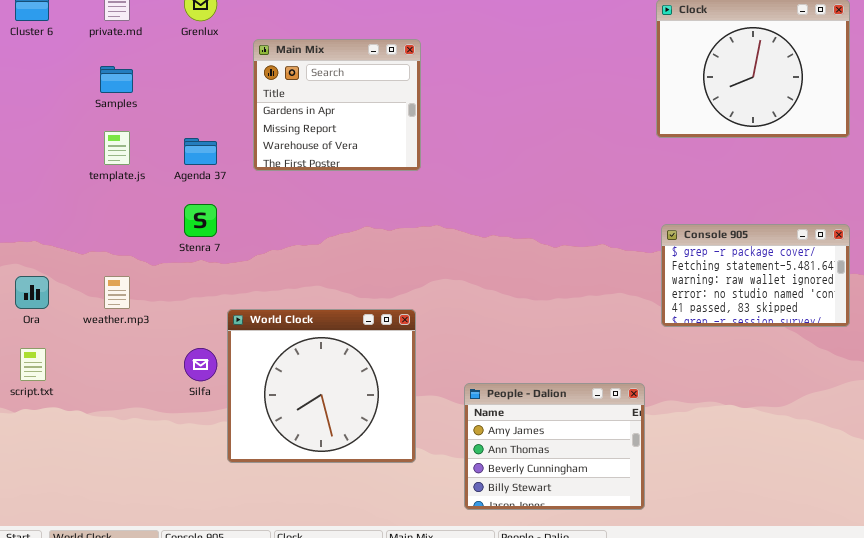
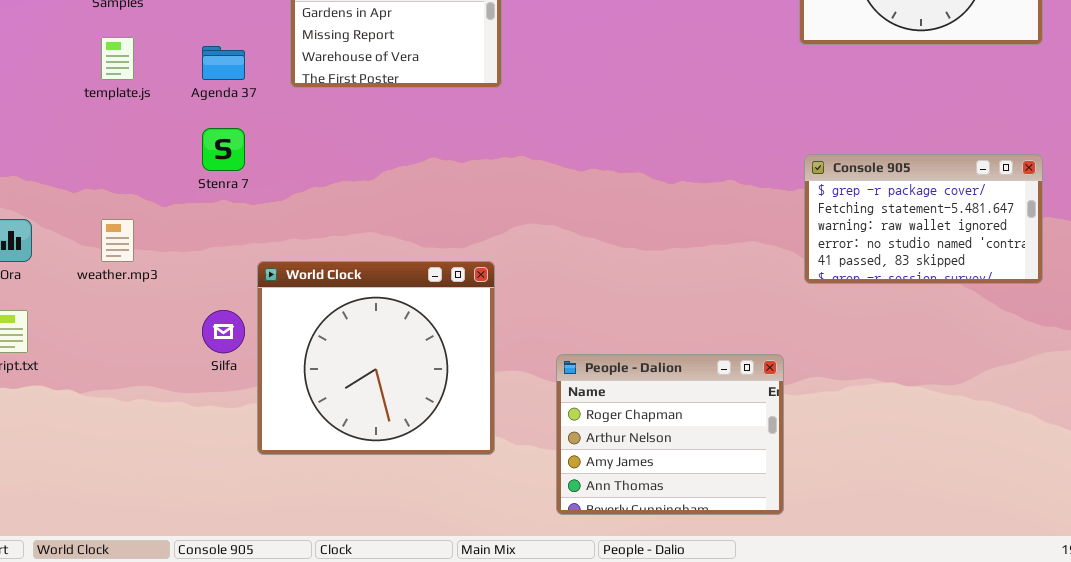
People - Dalion: [464,383,645,510] -> [556,354,784,515], scrolled up 2 rows

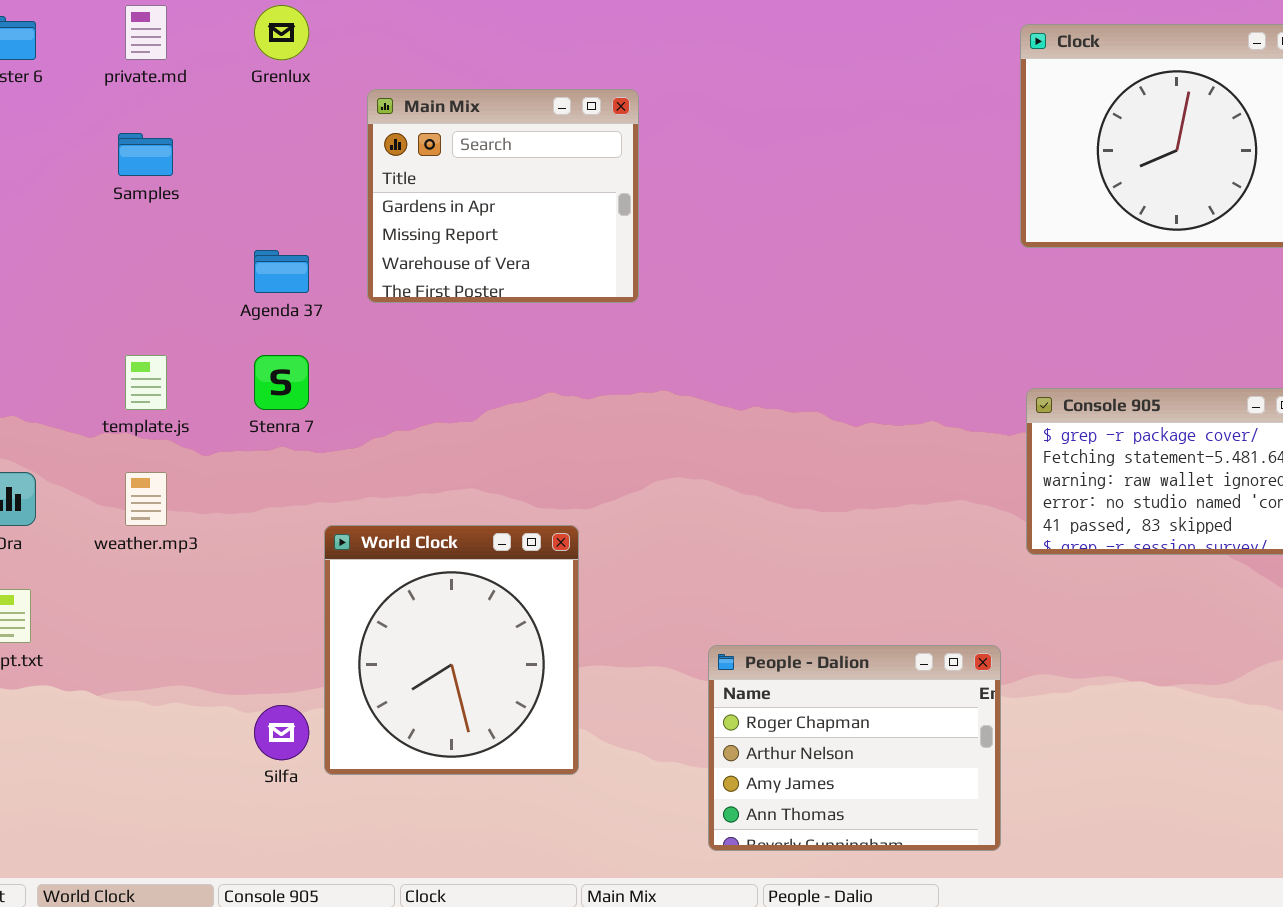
template.js: [101,37,134,80] -> [125,355,167,410], moved
World Clock: [257,261,495,455] -> [324,525,579,775], resized
Silfa: [202,310,245,353] -> [254,705,309,760], moved

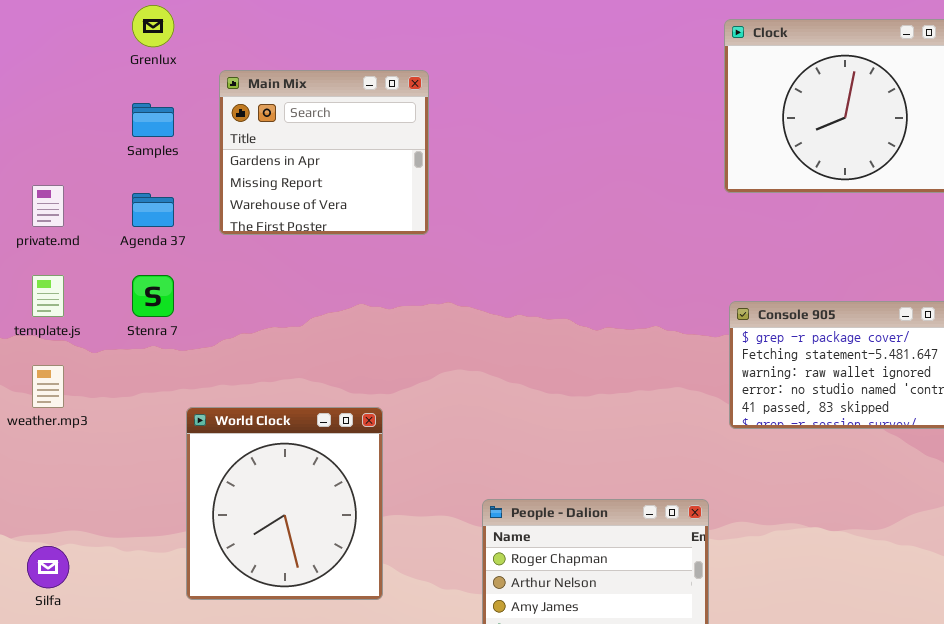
private.md: [125,5,167,60] -> [32,185,64,227], moved
Samples: [118,133,173,176] -> [132,103,174,137], moved
Silfa: [254,705,309,760] -> [27,546,69,588], moved

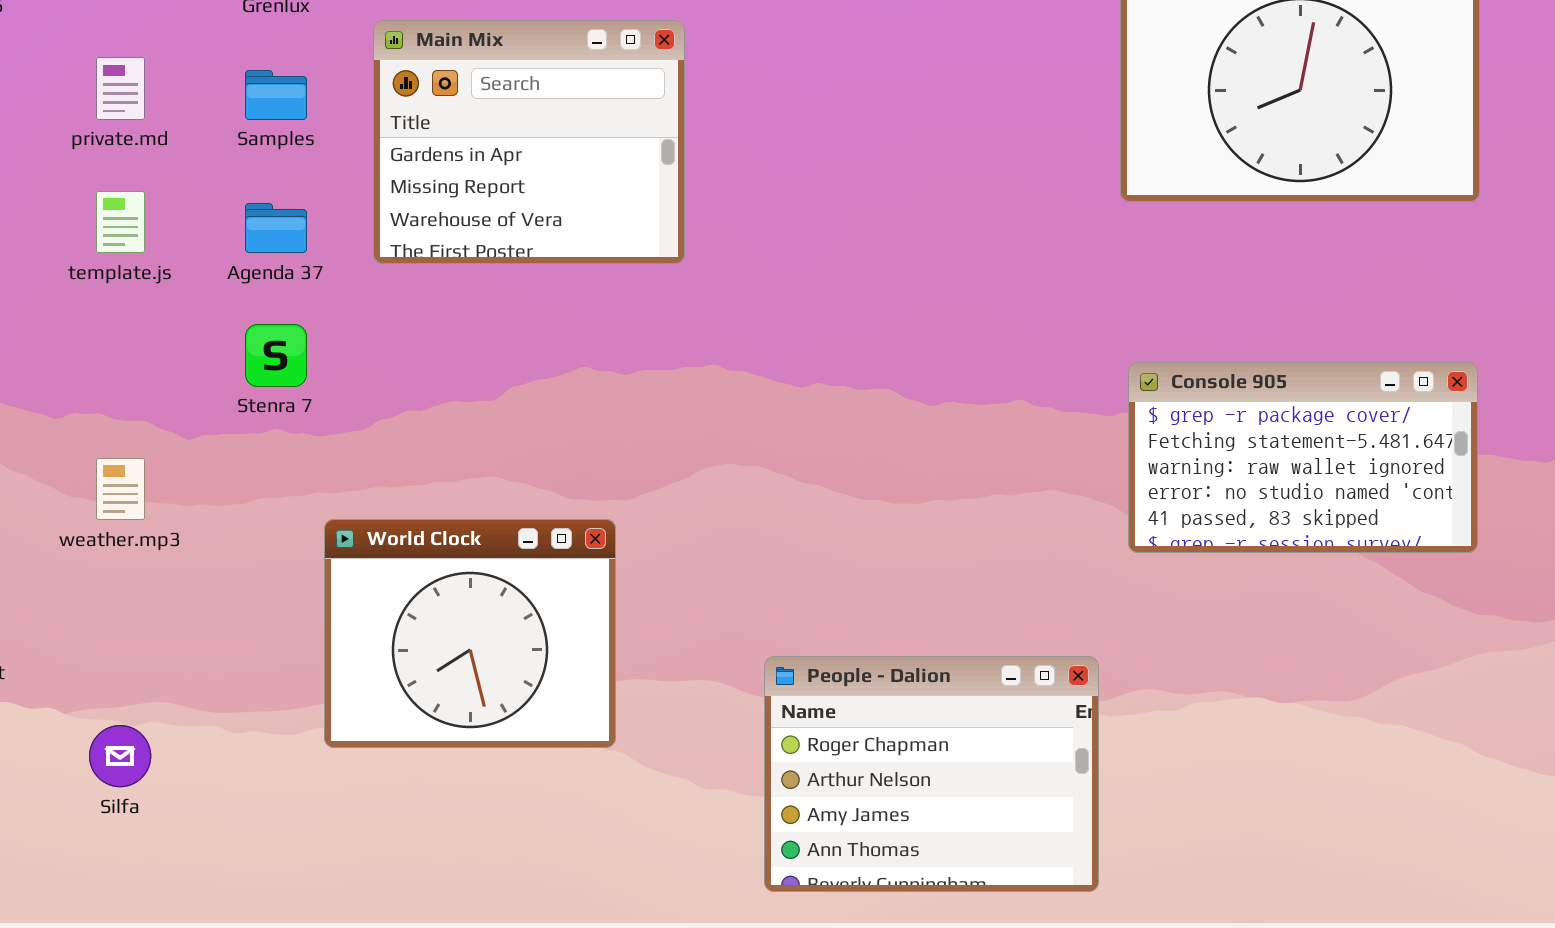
private.md: [32,185,64,227] -> [96,57,145,120], moved
template.js: [32,275,64,317] -> [96,191,145,253], moved
World Clock: [186,407,383,600] -> [324,519,616,748], resized

